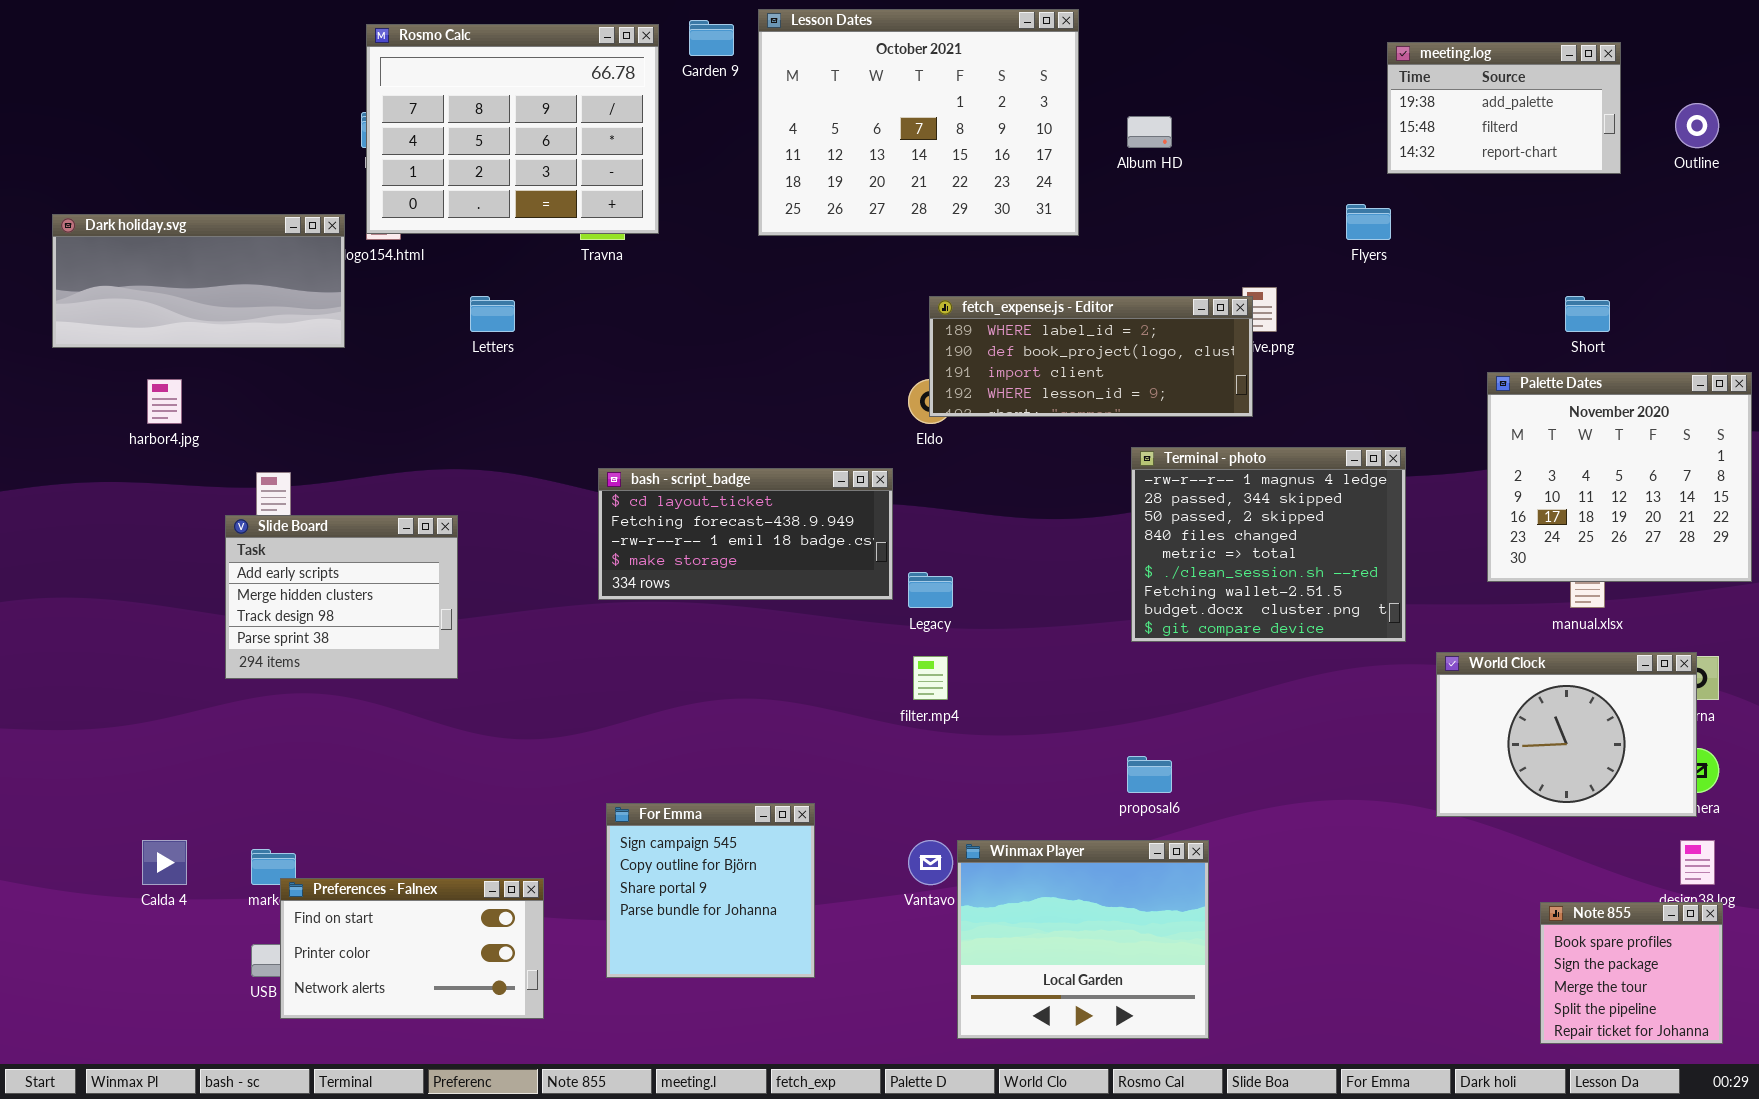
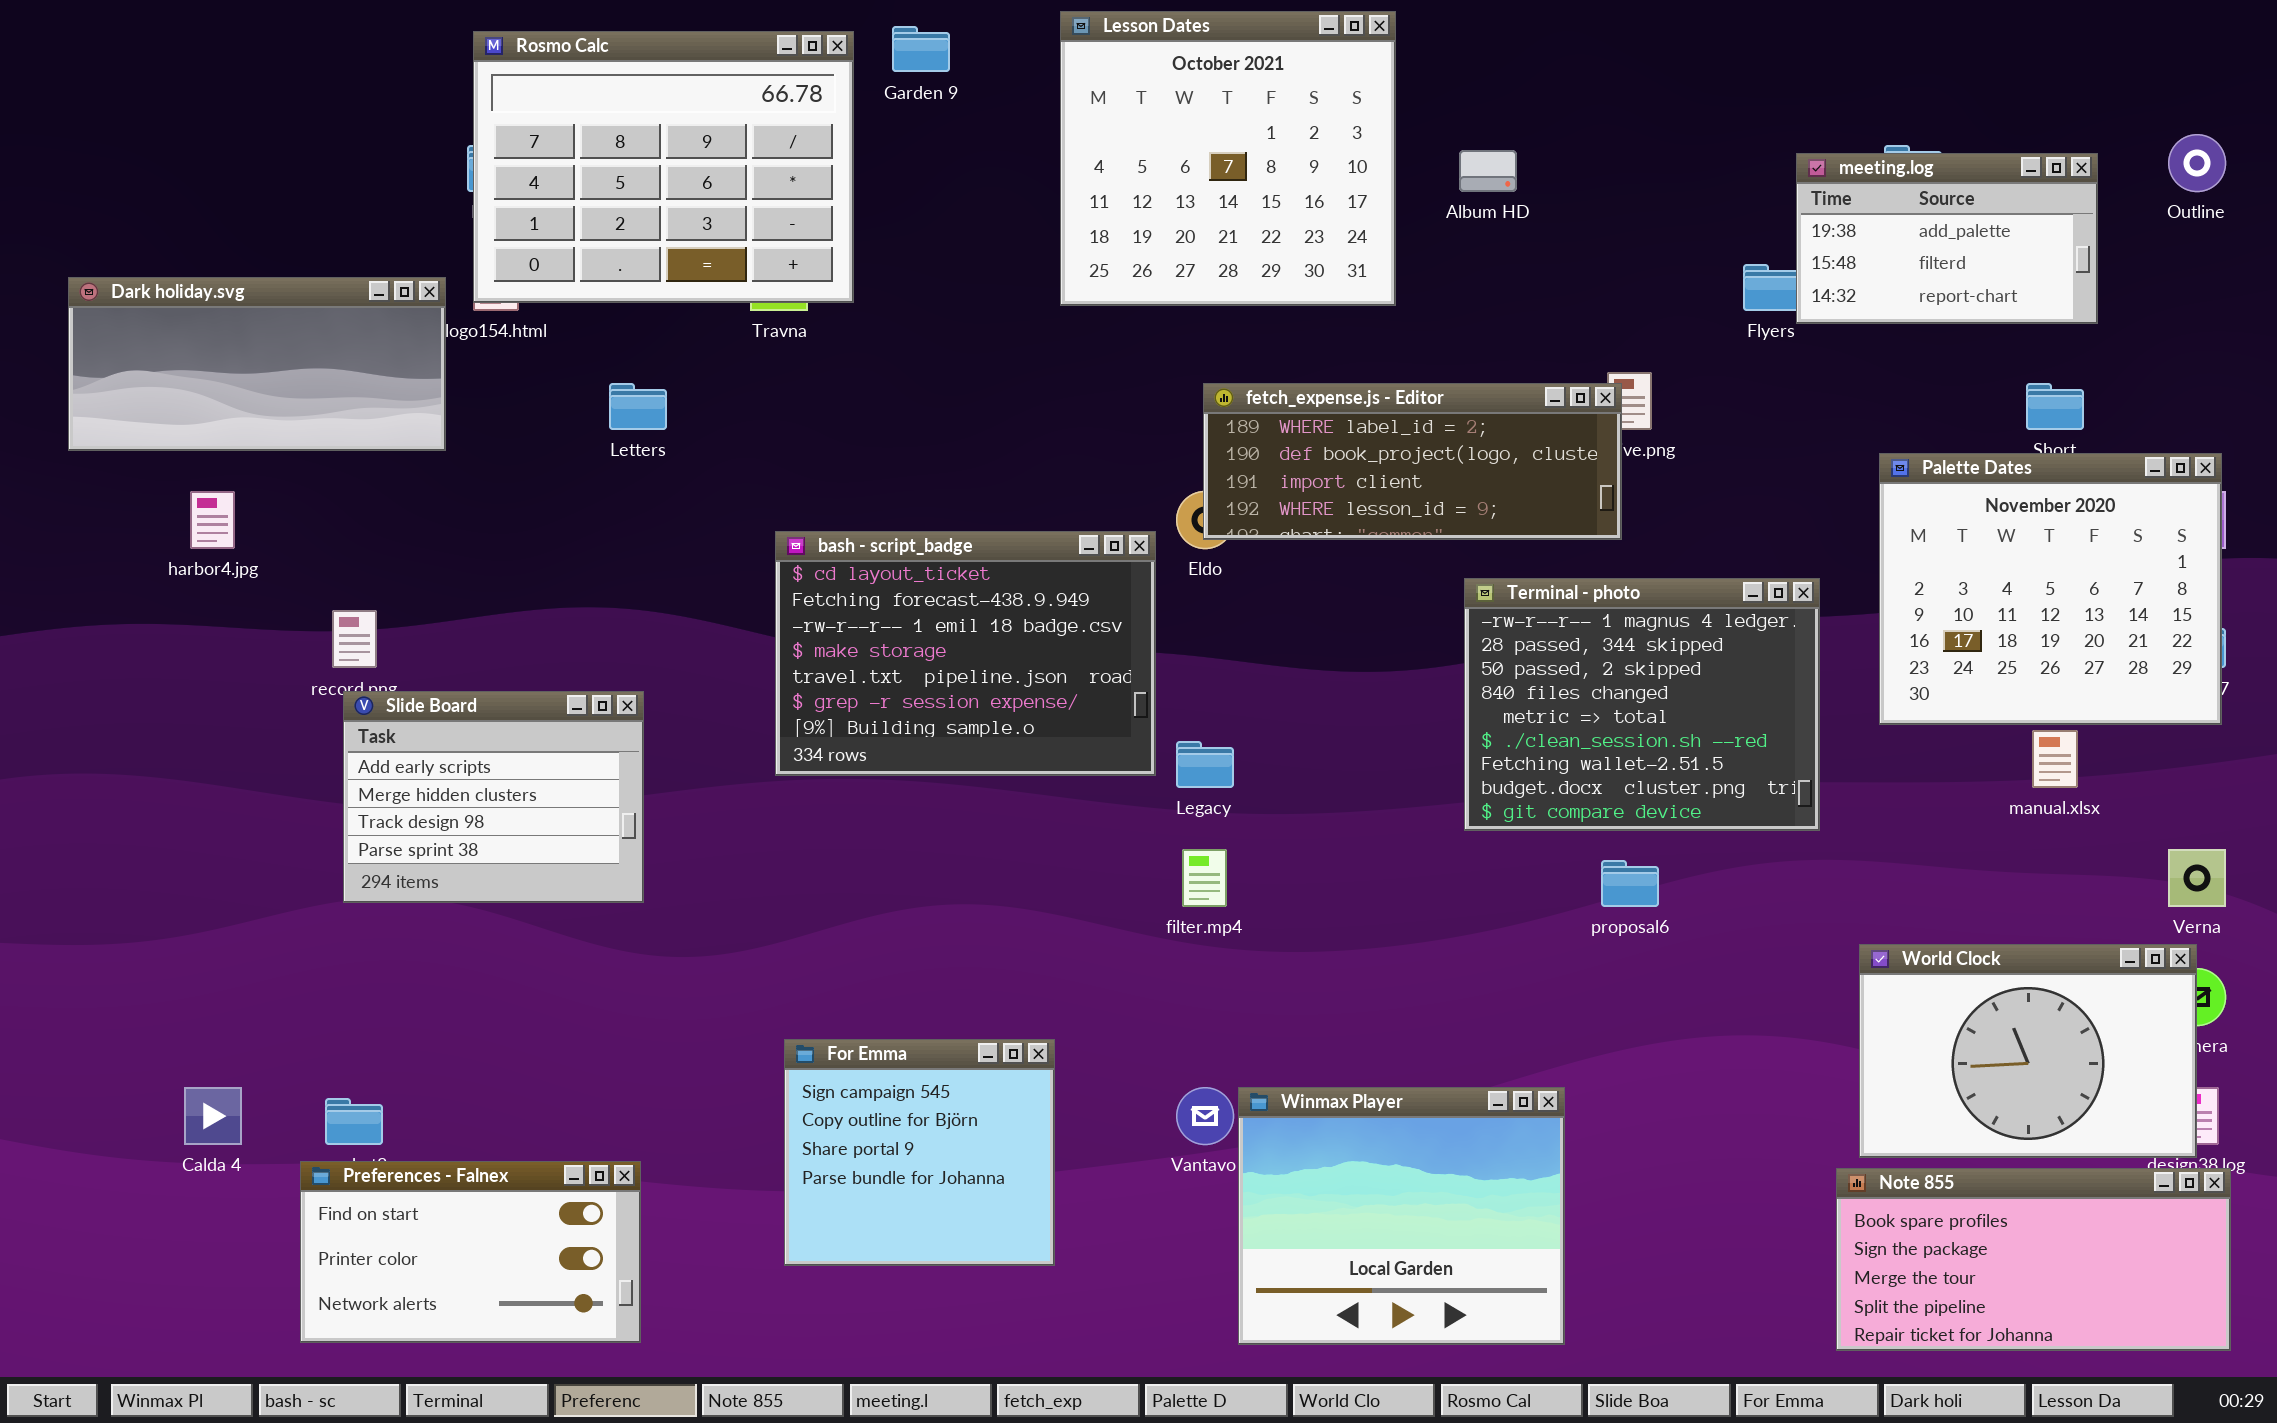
Lesson Dates: [758,9,1079,236] -> [1060,11,1396,306], resized
meeting.log: [1387,42,1621,174] -> [1796,153,2098,324], moved
Palette Dates: [1487,372,1752,582] -> [1879,453,2222,725], moved
bash - script_badge: [598,468,893,600] -> [775,531,1156,776], resized
Slide Board: [225,515,458,679] -> [343,691,644,903], moved
World Clock: [1436,652,1697,817] -> [1859,944,2197,1158], moved
proposal6: [1127,756,1172,793] -> [1601,860,1659,907], moved
Preferences - Falnex: [280,878,544,1019] -> [300,1161,641,1343], moved
Note 855: [1540,902,1723,1044] -> [1836,1168,2231,1351], resized

